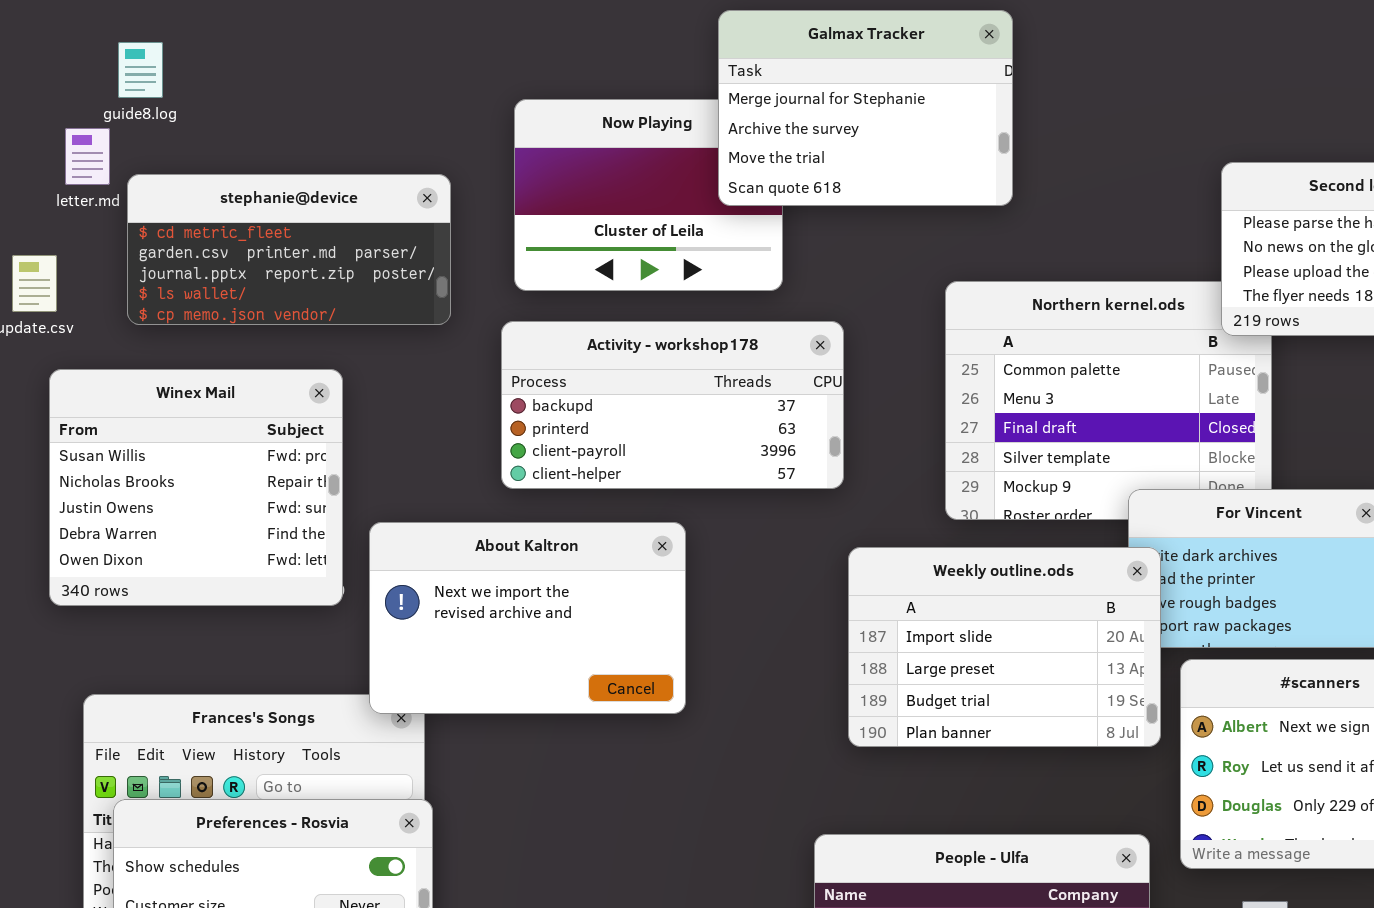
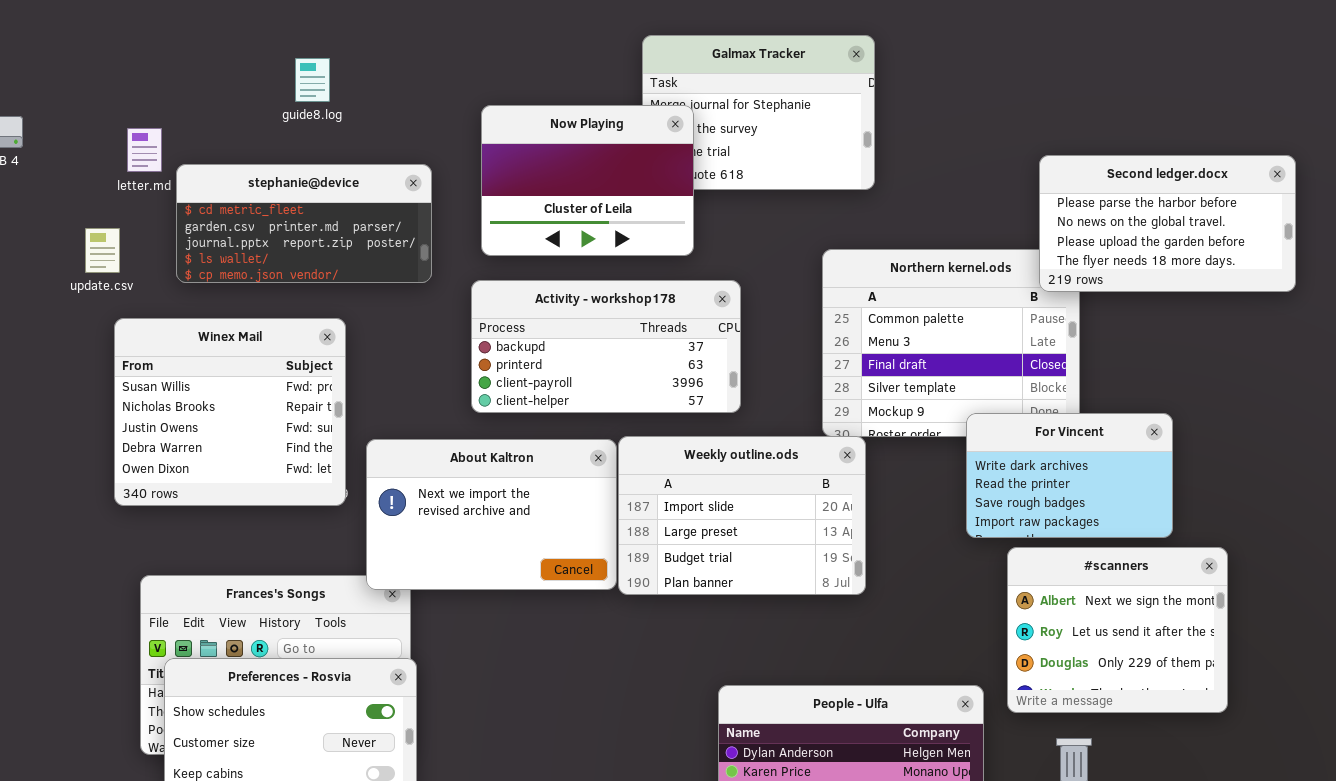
guide8.log: [118,42,163,98] -> [295,58,330,102], moved
Now Playing: [514,99,783,291] -> [481,105,694,256], raised
Weekly outline.ods: [848,547,1161,747] -> [618,436,866,595], moved

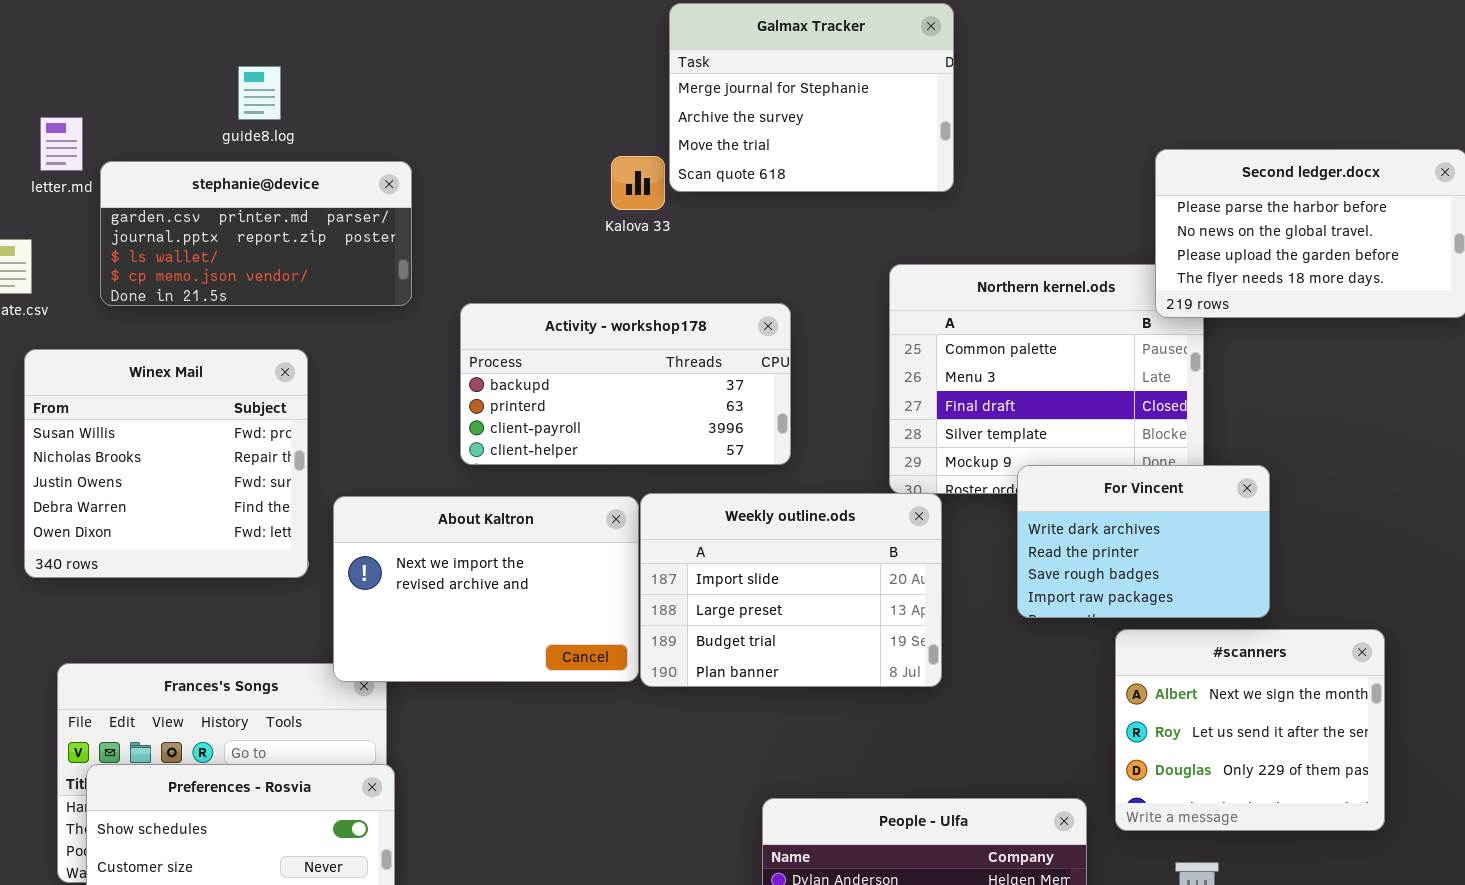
guide8.log: [295,58,330,102] -> [238,66,281,120], moved
Now Playing: [481,105,694,256] -> none, closed
stephanie@device: [176,164,432,283] -> [100,161,412,306], scrolled down 1 row
For Vincent: [966,413,1173,538] -> [1017,465,1270,618], moved

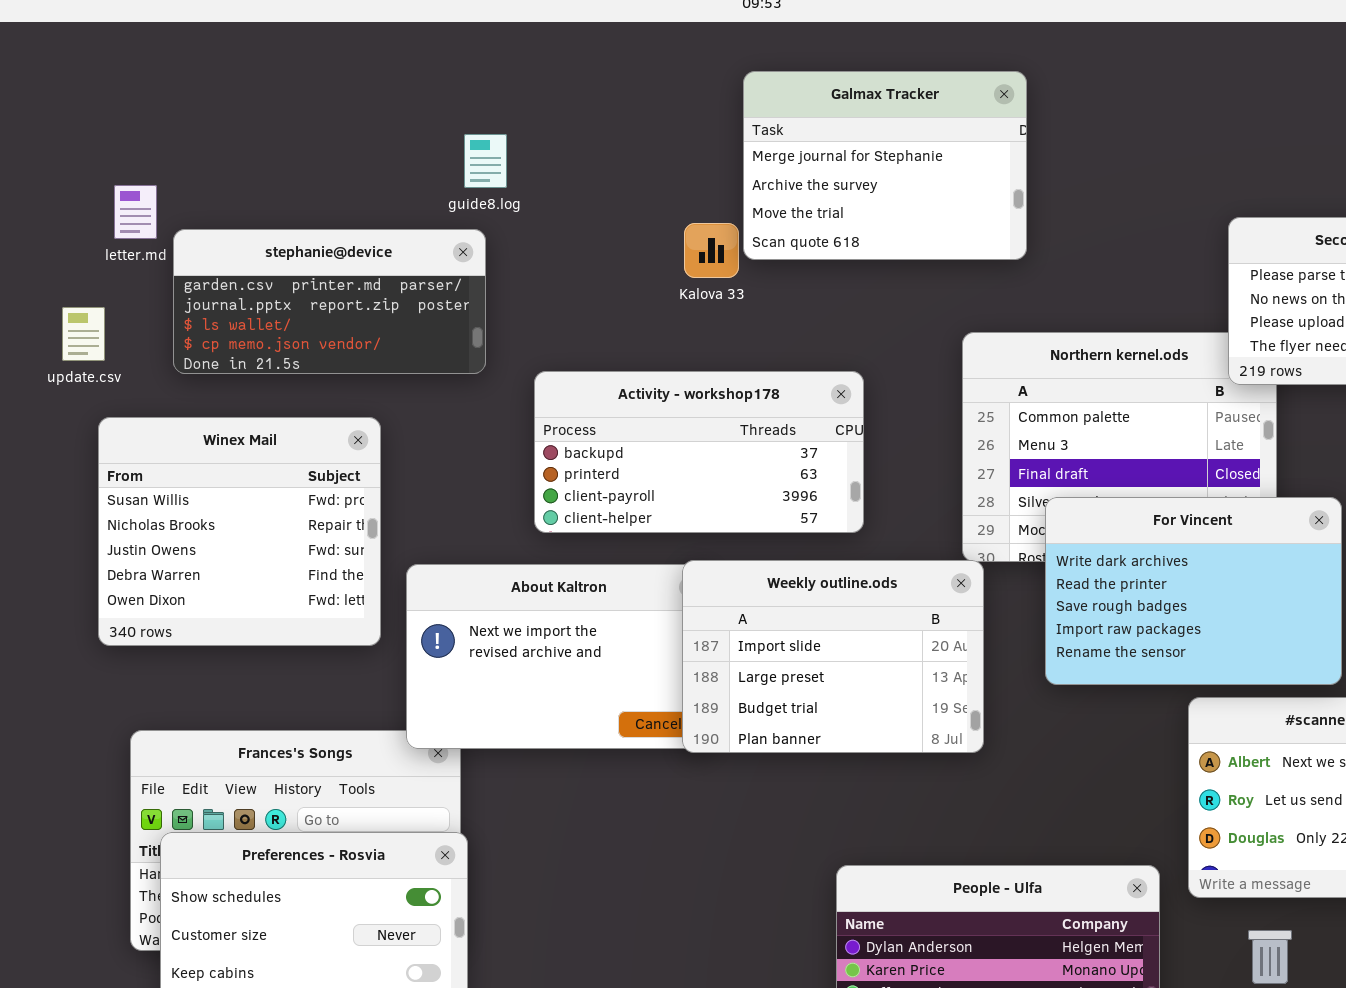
guide8.log: [238,66,281,120] -> [464,134,507,188], moved
For Vincent: [1017,465,1270,618] -> [1045,497,1342,685], resized
Weekly outline.ods: [640,493,942,687] -> [682,560,984,753], moved

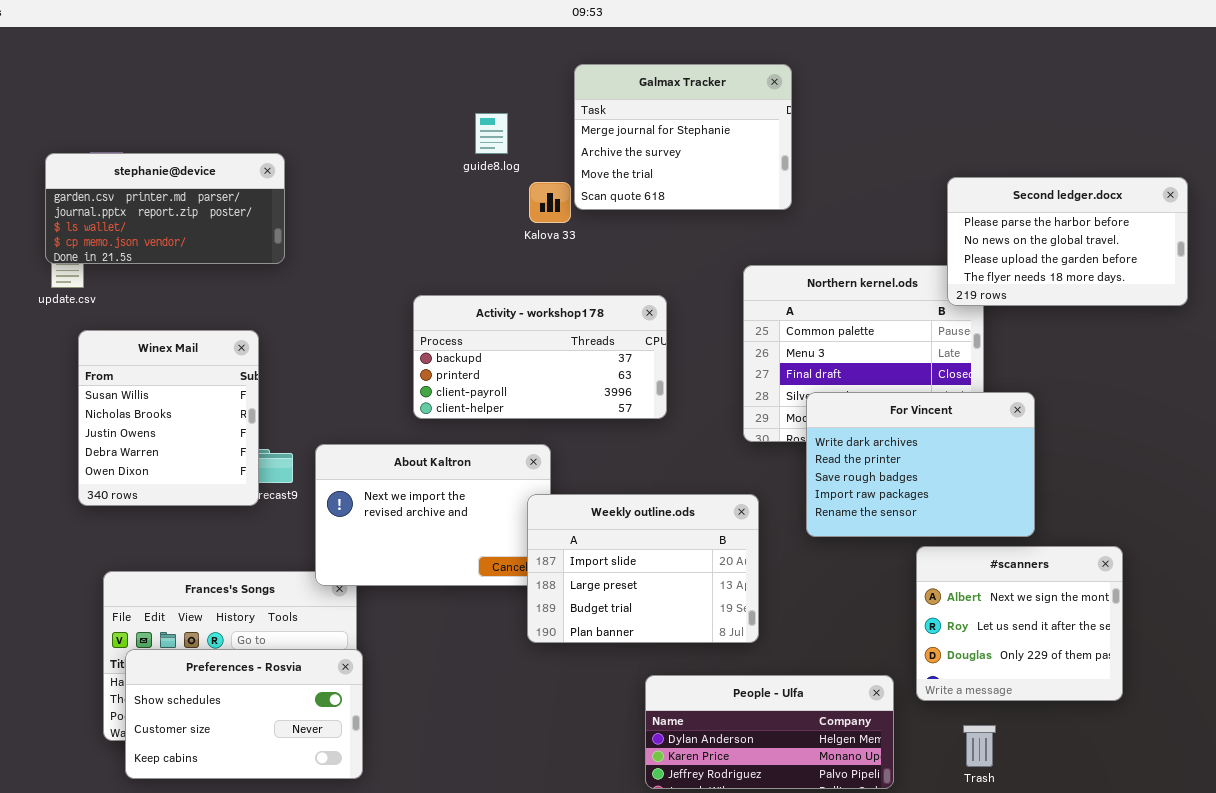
guide8.log: [464,134,507,188] -> [475,113,508,154], moved
stephanie@device: [173,229,486,374] -> [45,153,285,264], moved
Winex Mail: [98,417,381,646] -> [78,330,259,506], resized
Weekly outline.ods: [682,560,984,753] -> [527,494,759,643], moved

